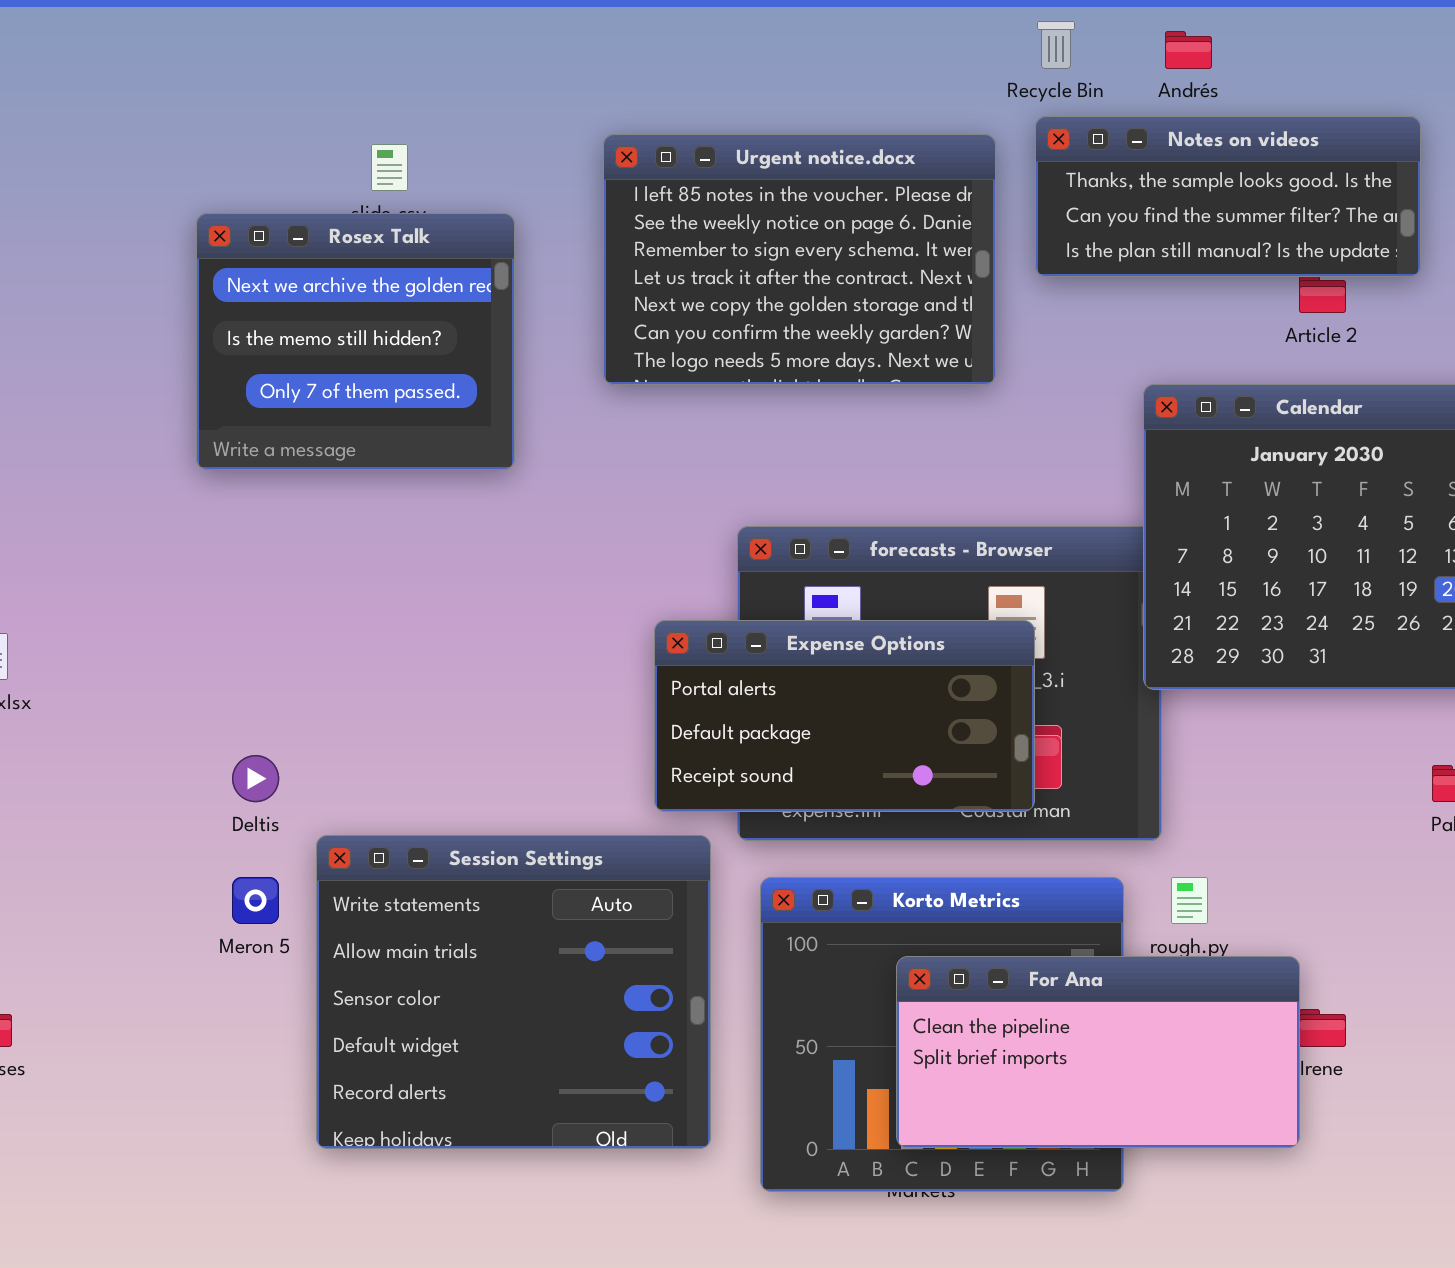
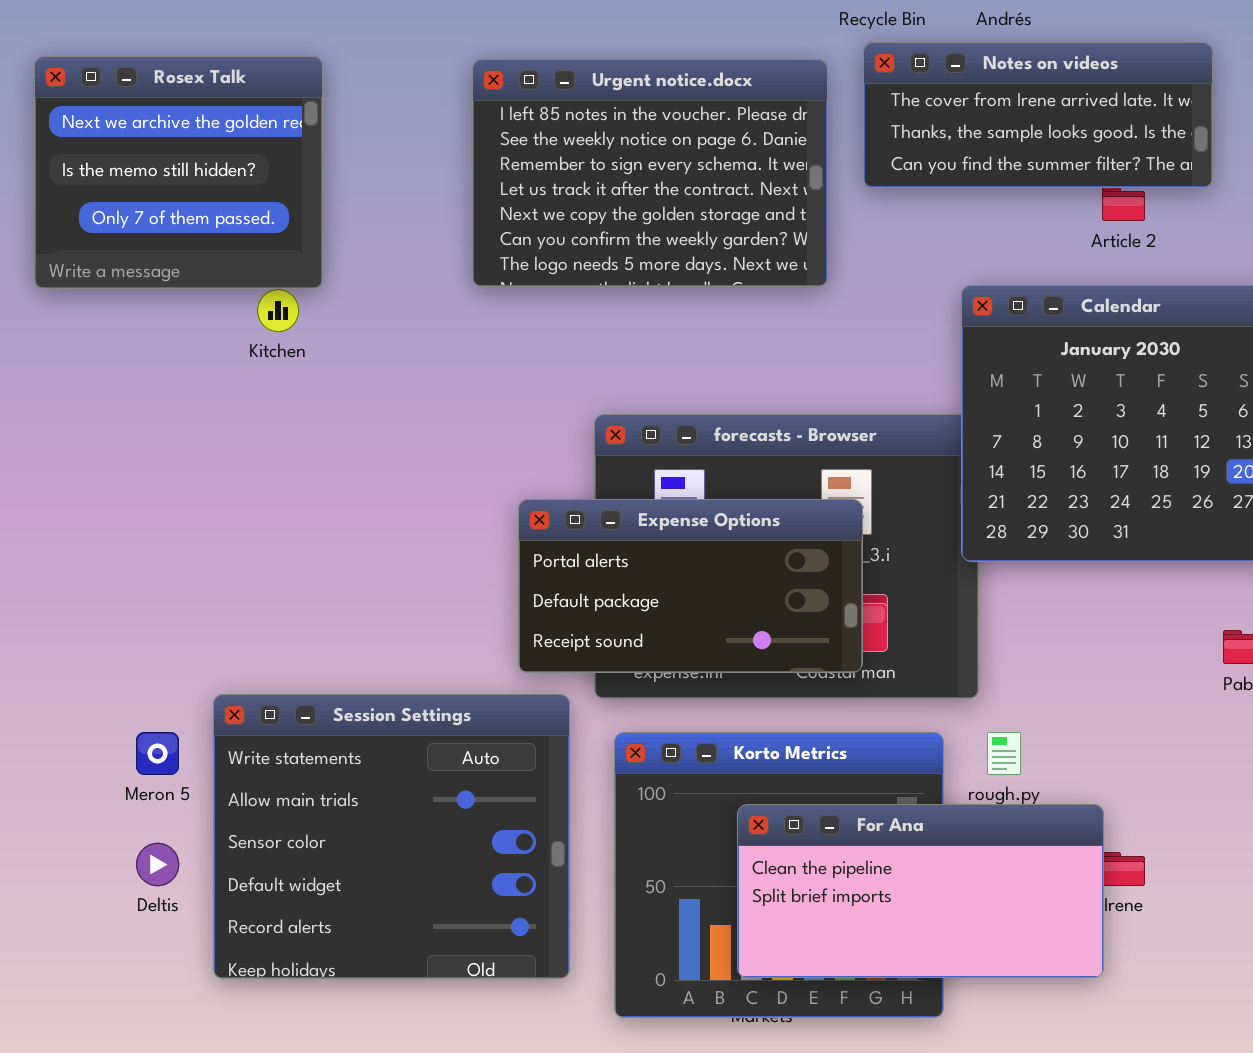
Notes on videos: [1035,116,1421,277] -> [863,42,1213,188], scrolled up 1 row
Rosex Talk: [196,213,515,470] -> [34,56,323,289], moved
Deltis: [232,755,279,802] -> [136,843,179,886], moved

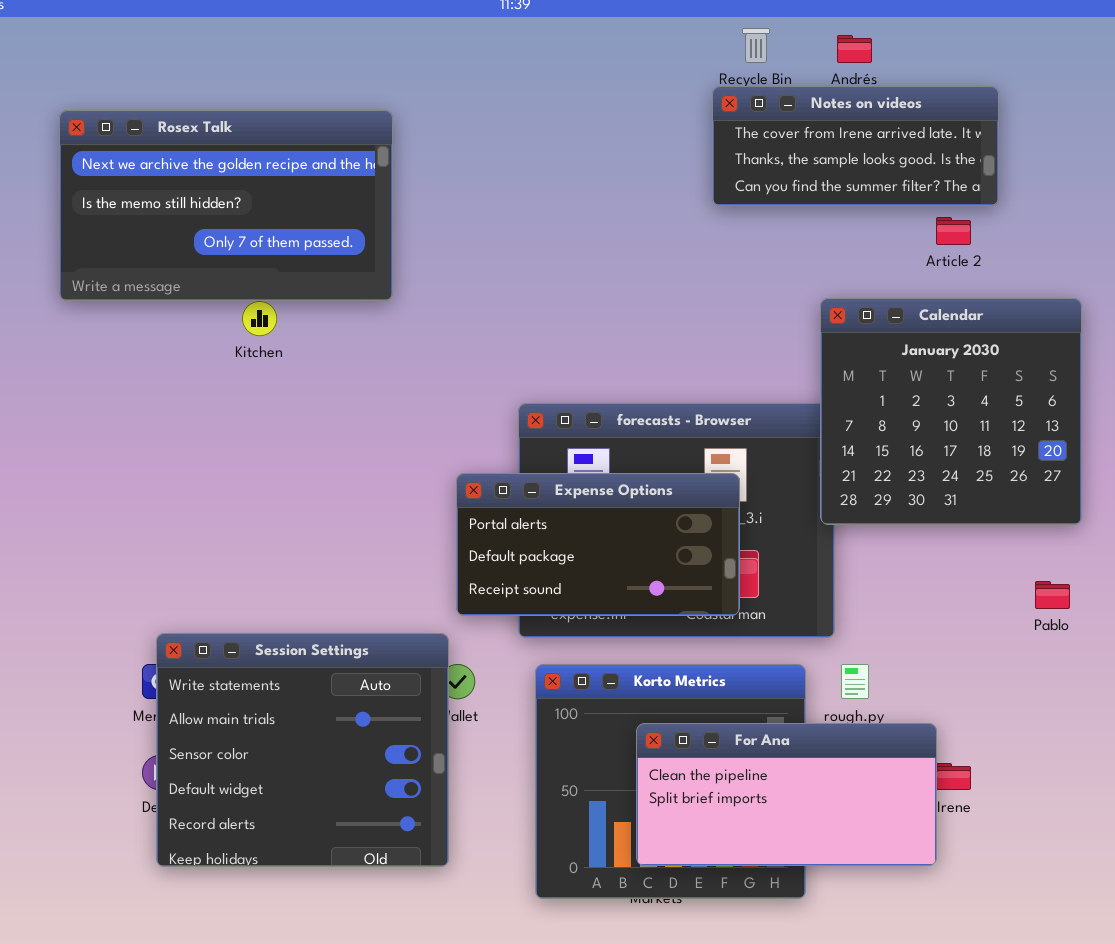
Notes on videos: [863,42,1213,188] -> [712,86,999,206], moved
Rosex Talk: [34,56,323,289] -> [59,110,393,301], resized
Urgent notice.docx: [472,59,828,287] -> none, closed
Session Settings: [213,694,570,979] -> [156,633,449,867], moved

